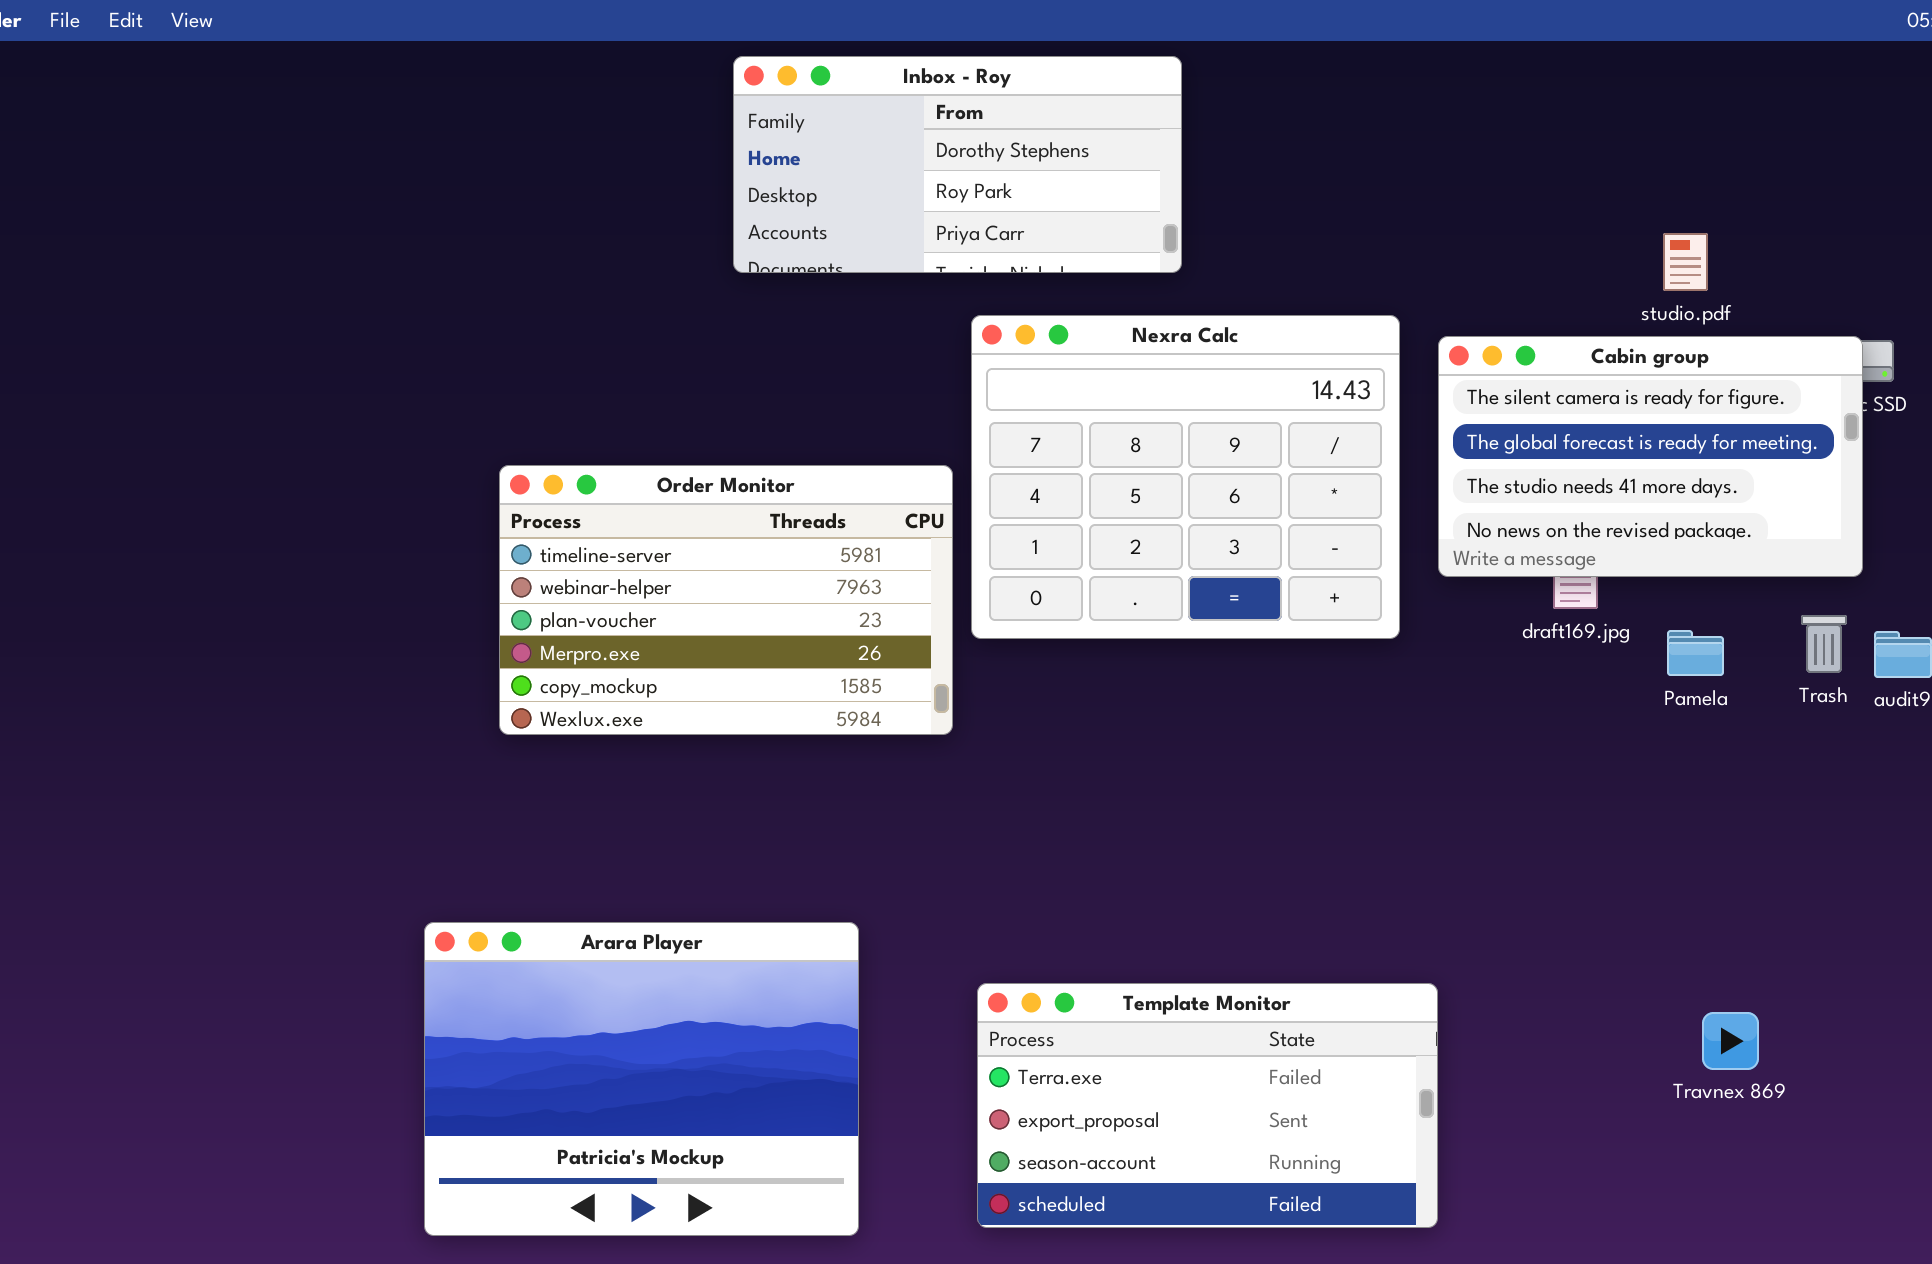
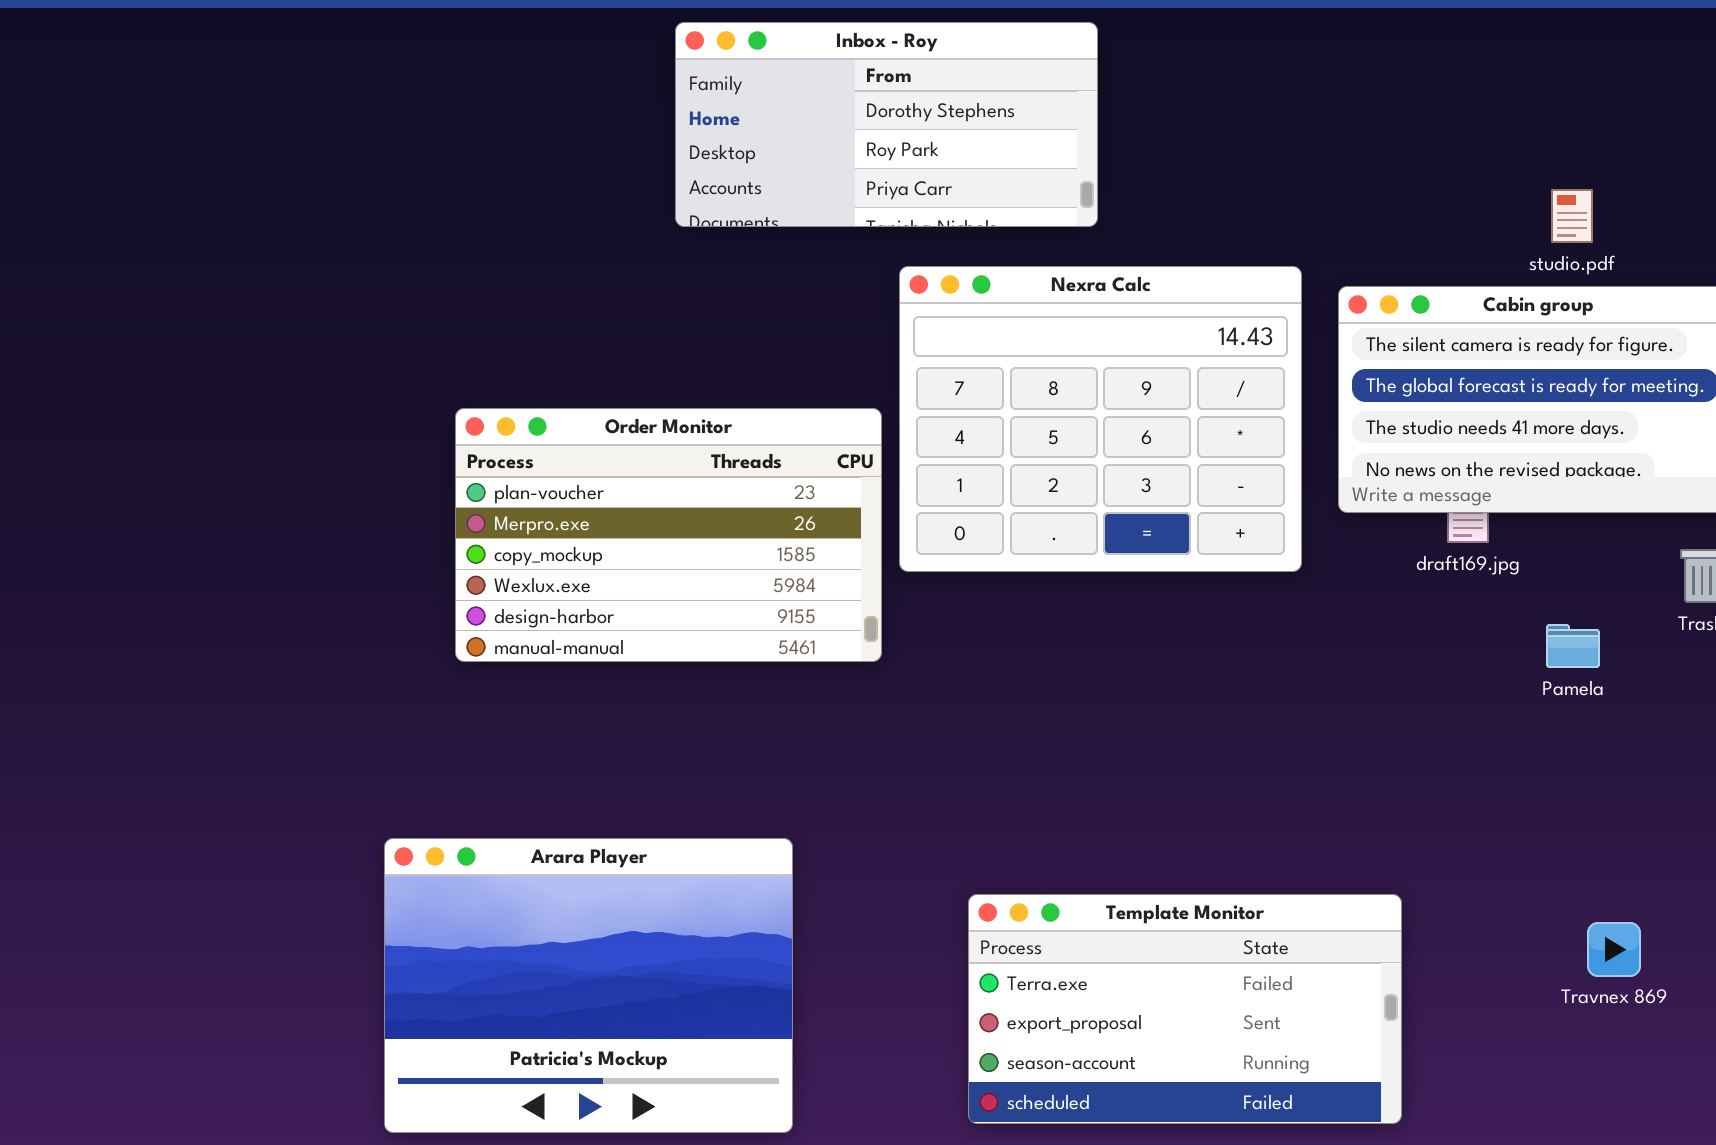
Order Monitor: [499,465,953,735] -> [455,408,882,662], scrolled down 2 rows
Pamela: [1667,630,1724,676] -> [1546,624,1600,668], moved
Template Monitor: [977,983,1438,1228] -> [968,894,1402,1124], moved

